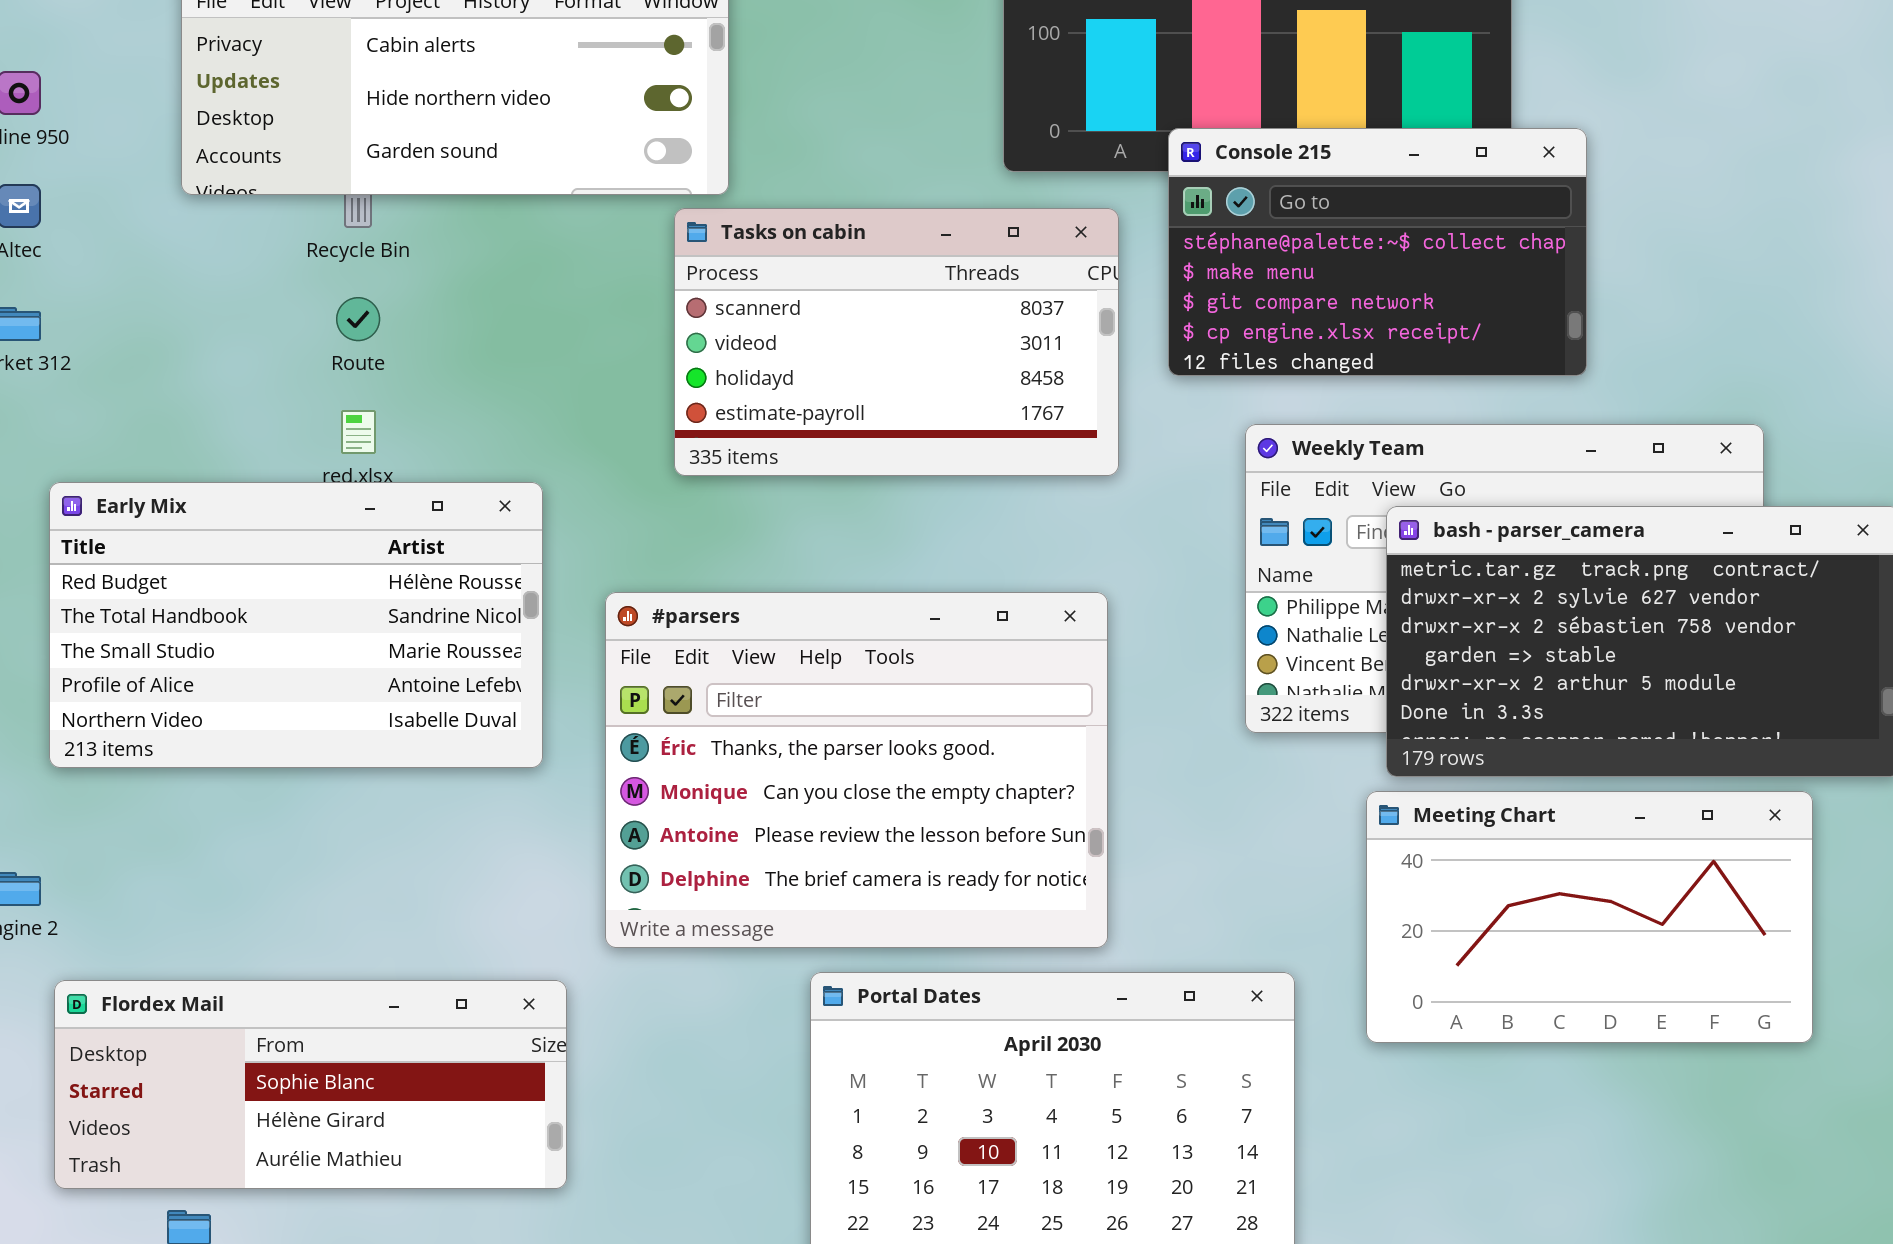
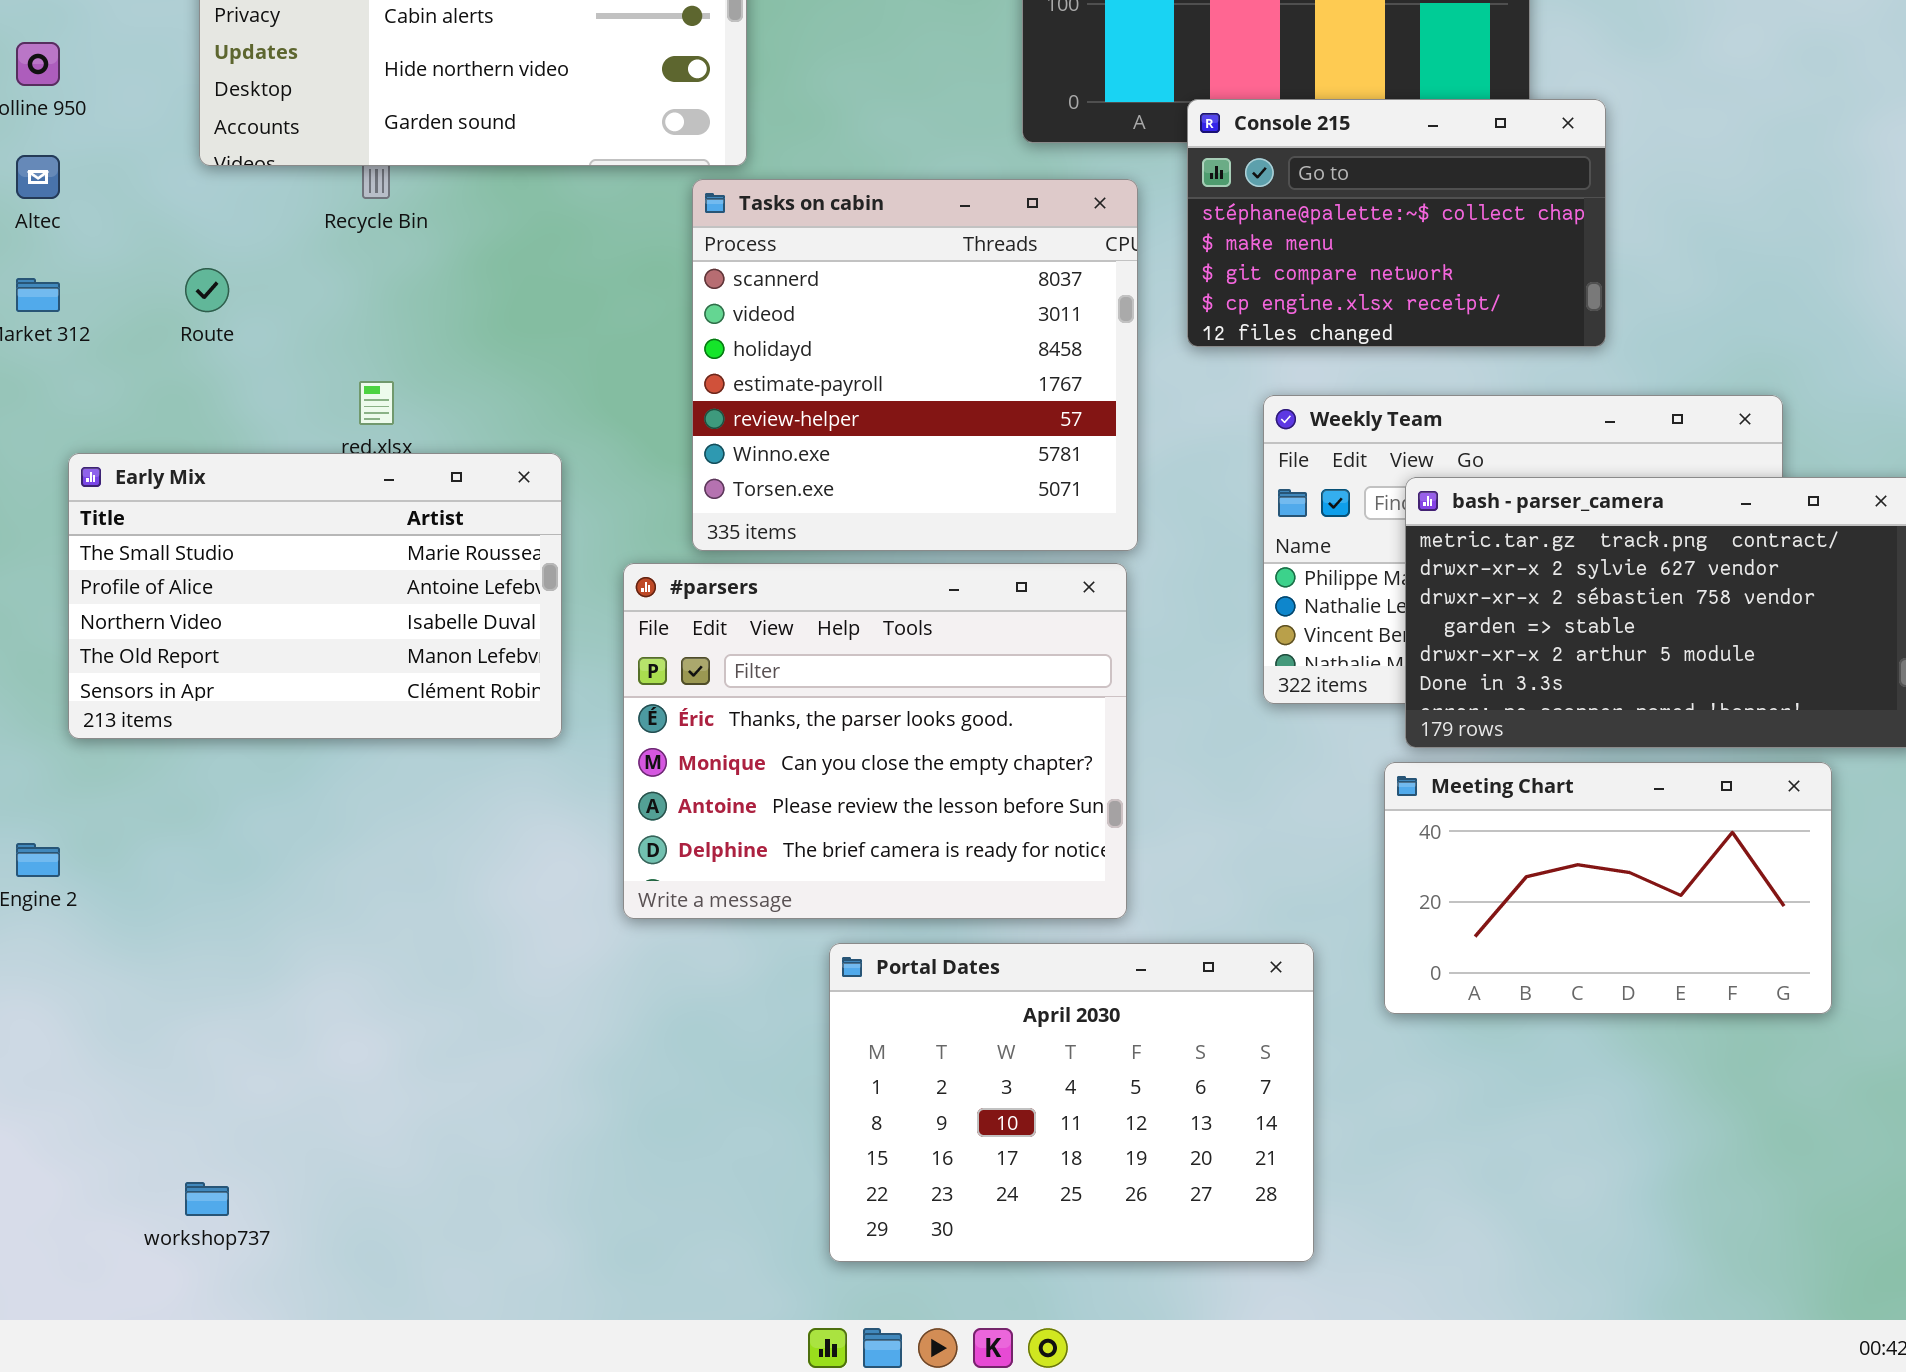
Tasks on cabin: [674,208,1119,476] -> [692,179,1138,551], resized
Route: [336,297,380,341] -> [185,268,229,312], moved
Early Mix: [49,482,543,768] -> [68,453,562,739], scrolled down 2 rows
Flordex Mail: [54,980,567,1189] -> none, closed

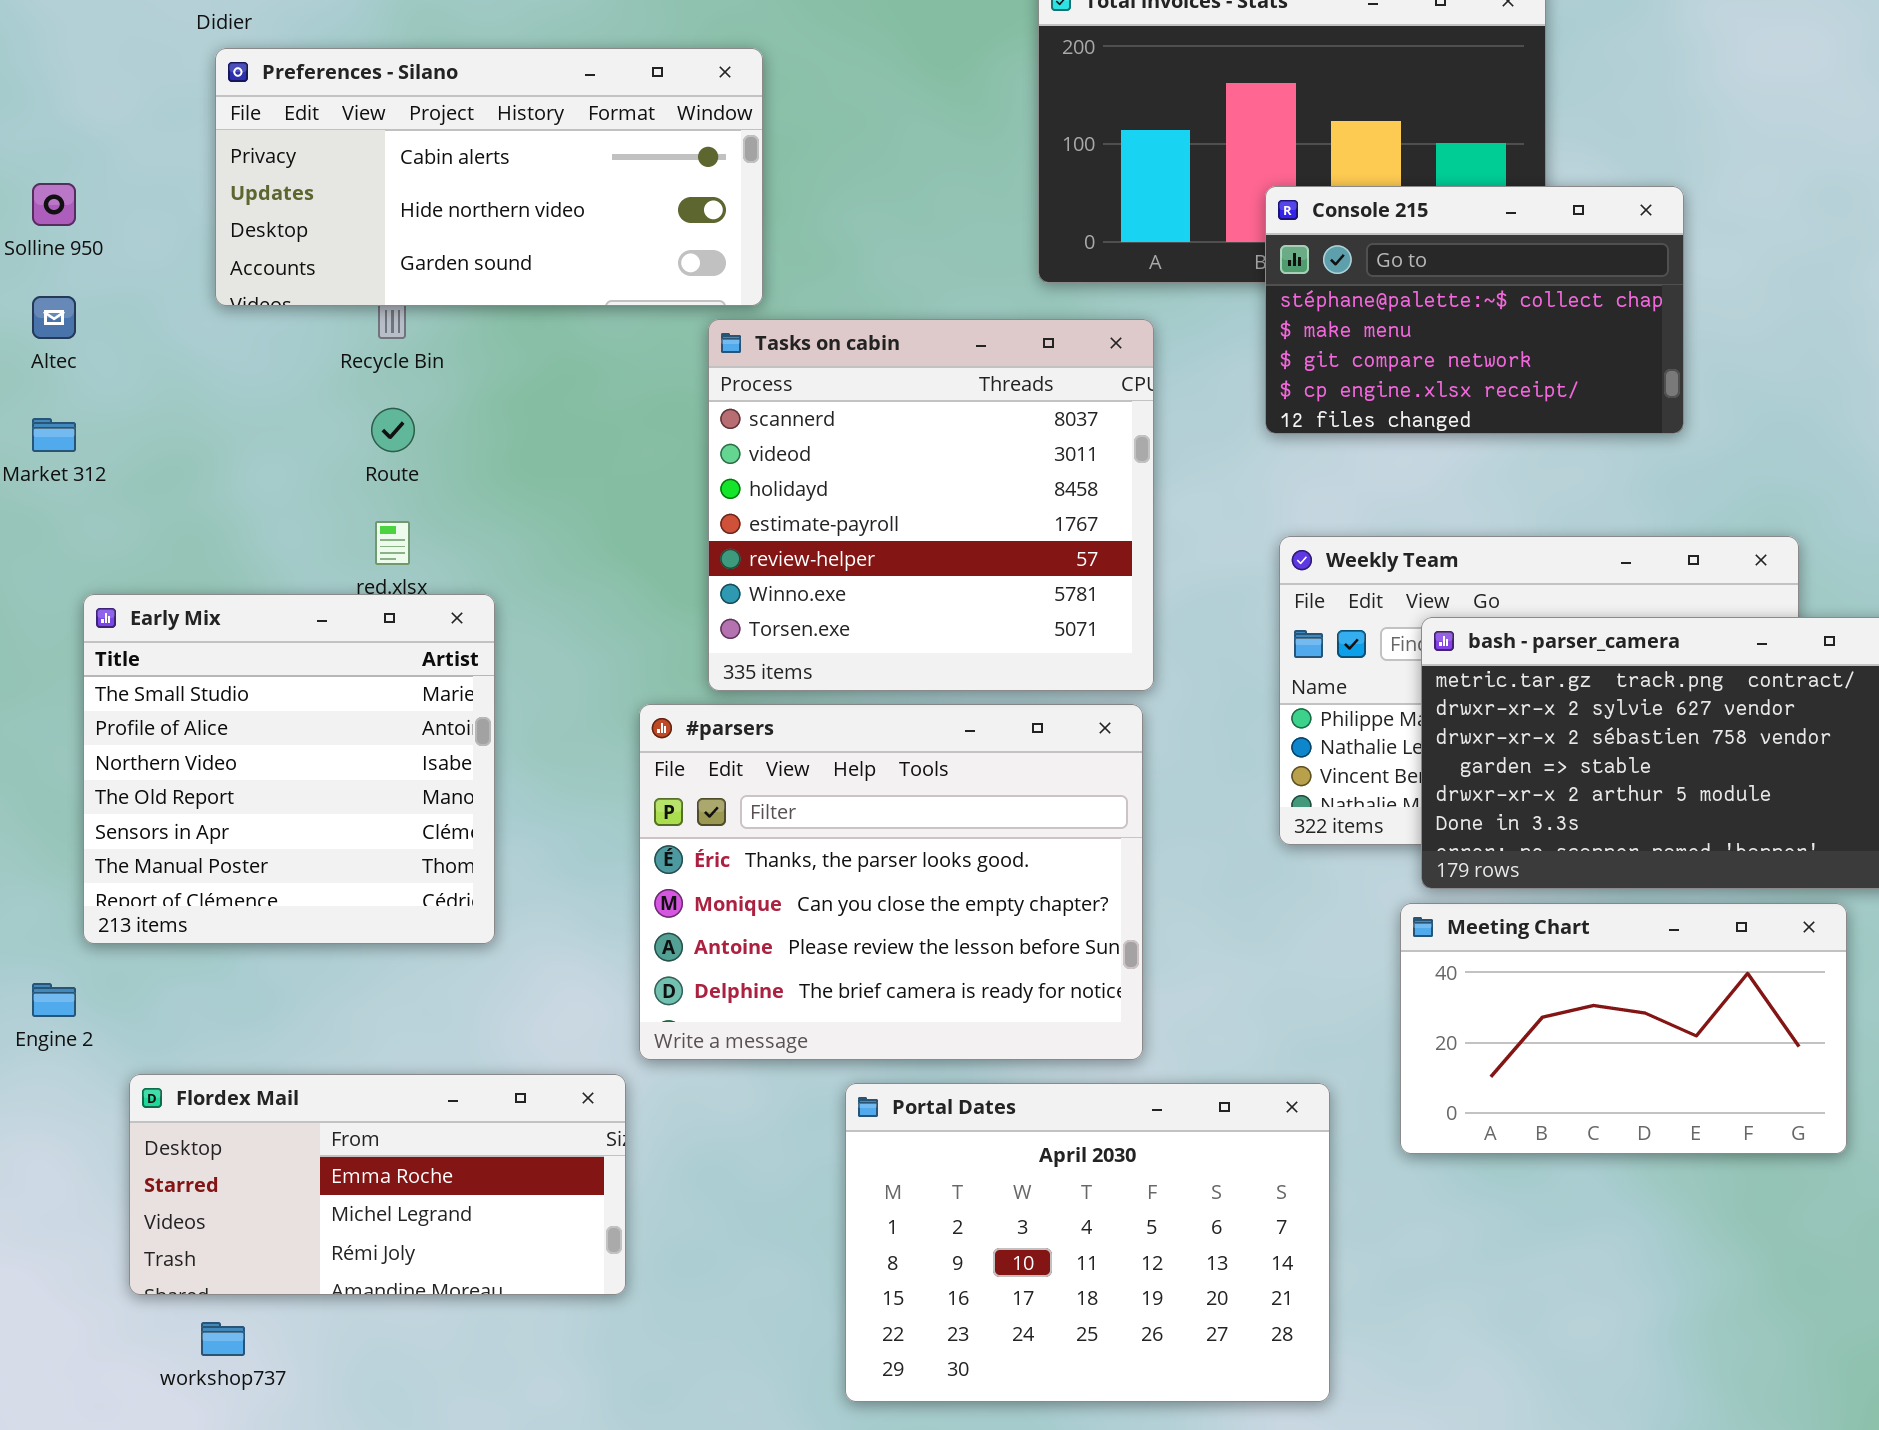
Console 215: [1187,99,1606,347] -> [1265,186,1684,434], moved
Route: [185,268,229,312] -> [371,408,415,452], moved
Early Mix: [68,453,562,739] -> [83,594,495,944], resized
Flordex Mail: none -> [129,1074,626,1295], opened

